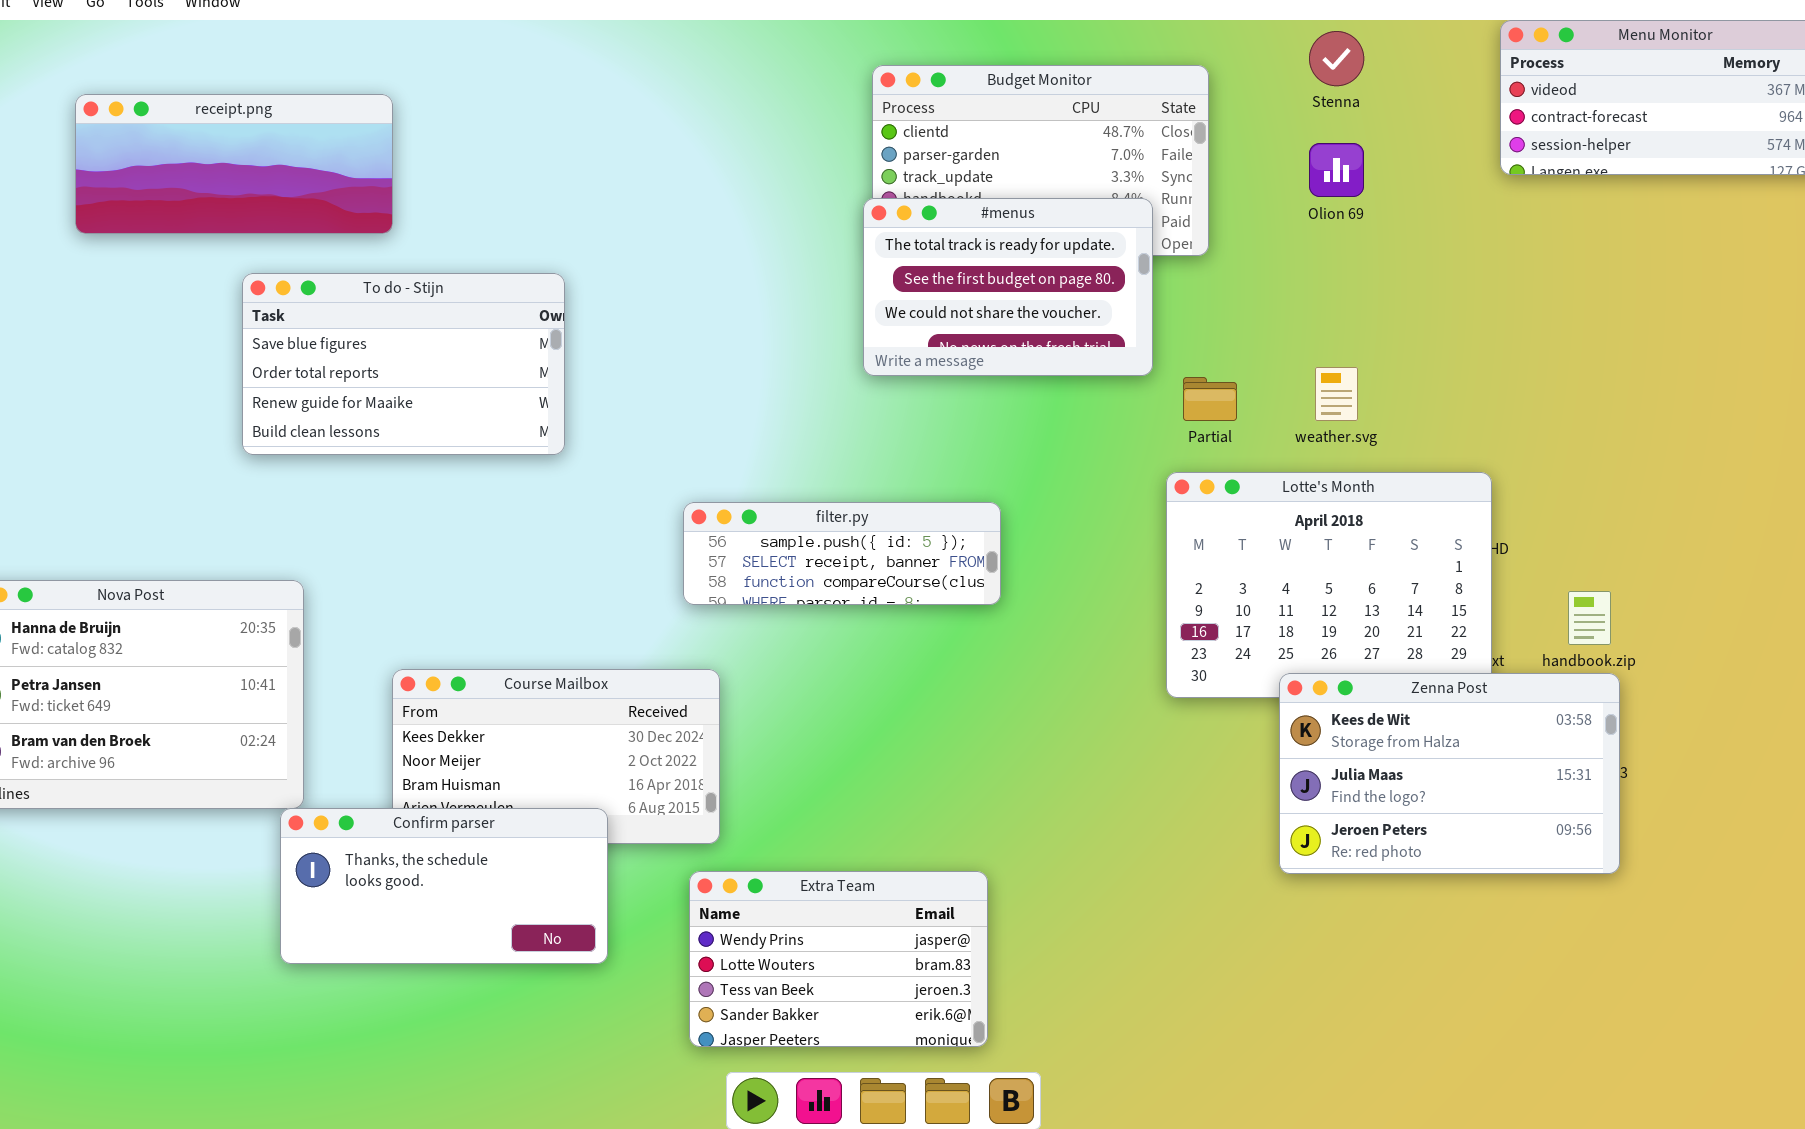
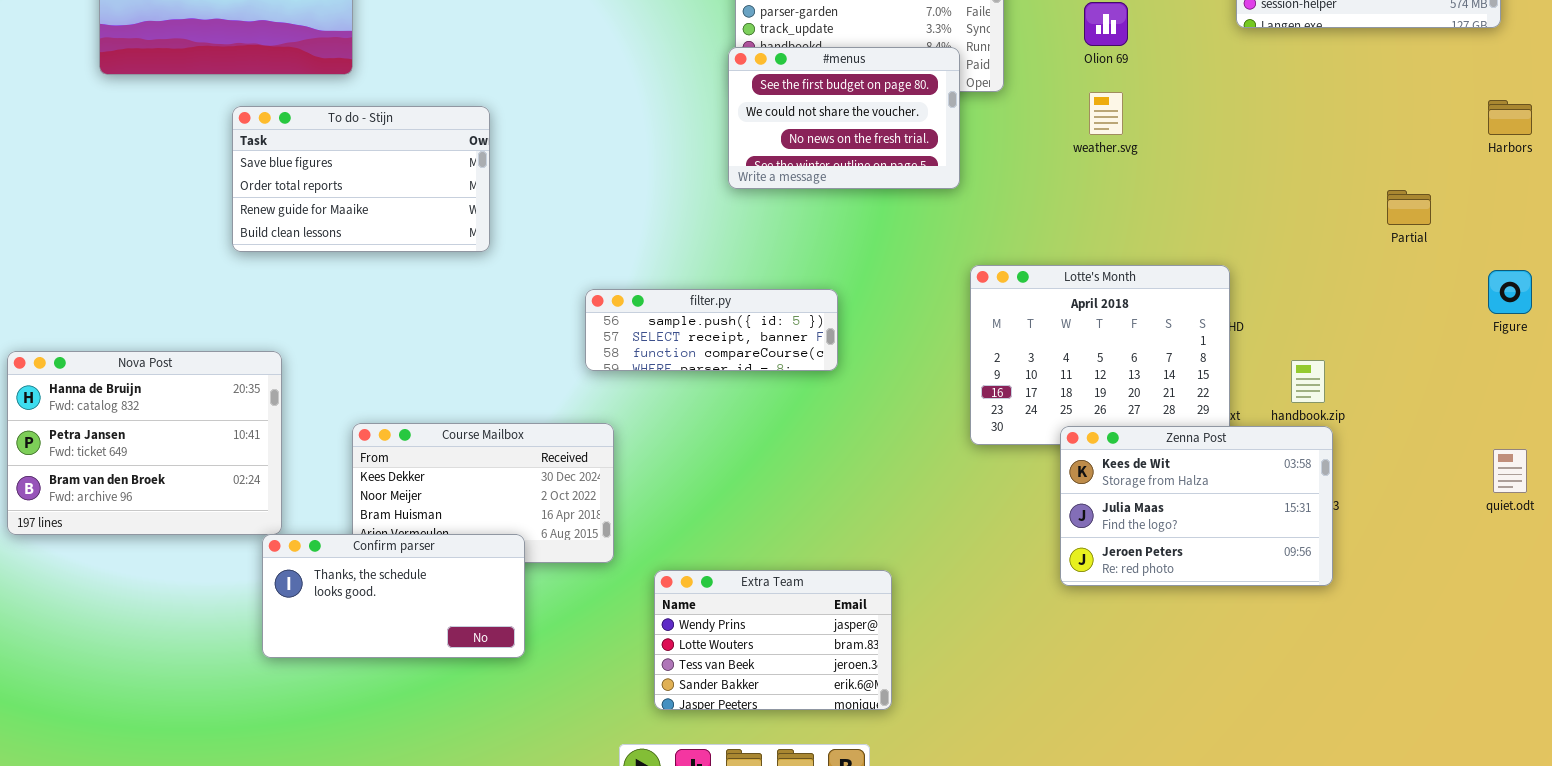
#menus: [863,198,1153,376] -> [728,47,960,189], scrolled down 1 row
weather.svg: [1315,367,1358,421] -> [1089,92,1123,135], moved
Partial: [1183,377,1237,421] -> [1387,190,1431,225], moved
Extra Team: [689,871,988,1047] -> [654,570,892,710], moved

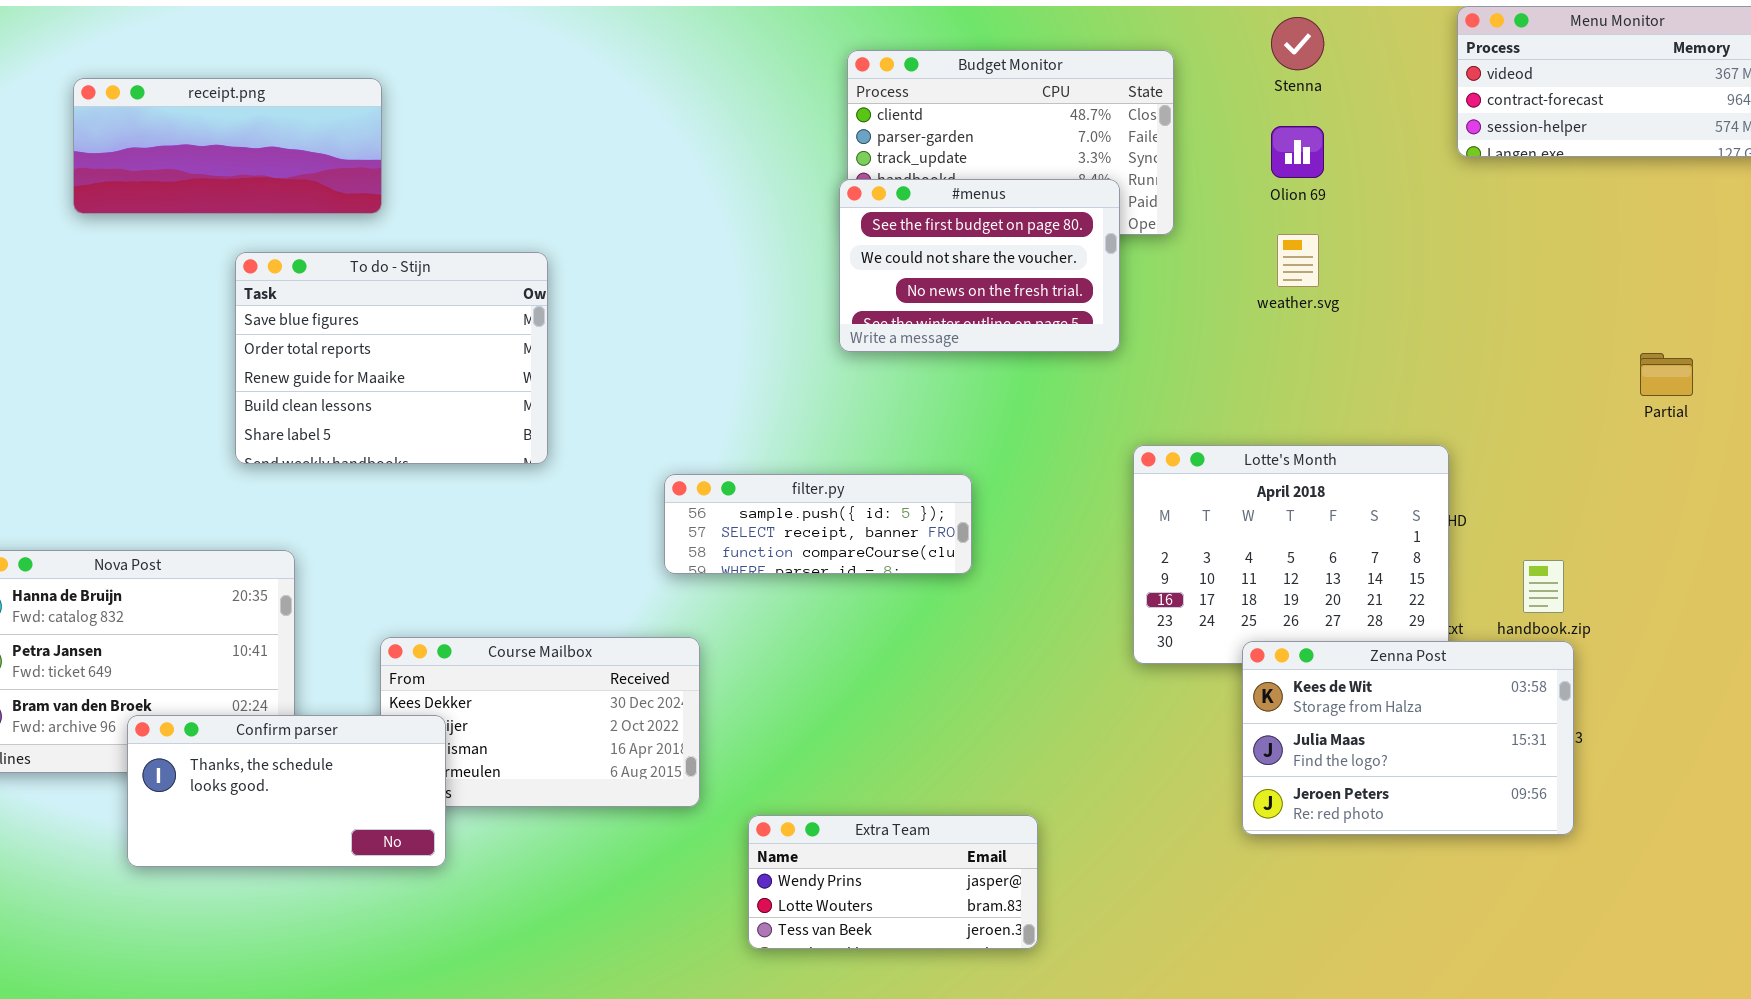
To do - Stijn: [232,106,490,252] -> [235,252,548,464], resized
Confirm parser: [262,534,525,658] -> [127,715,446,867], moved
Extra Team: [654,570,892,710] -> [748,815,1038,949], resized

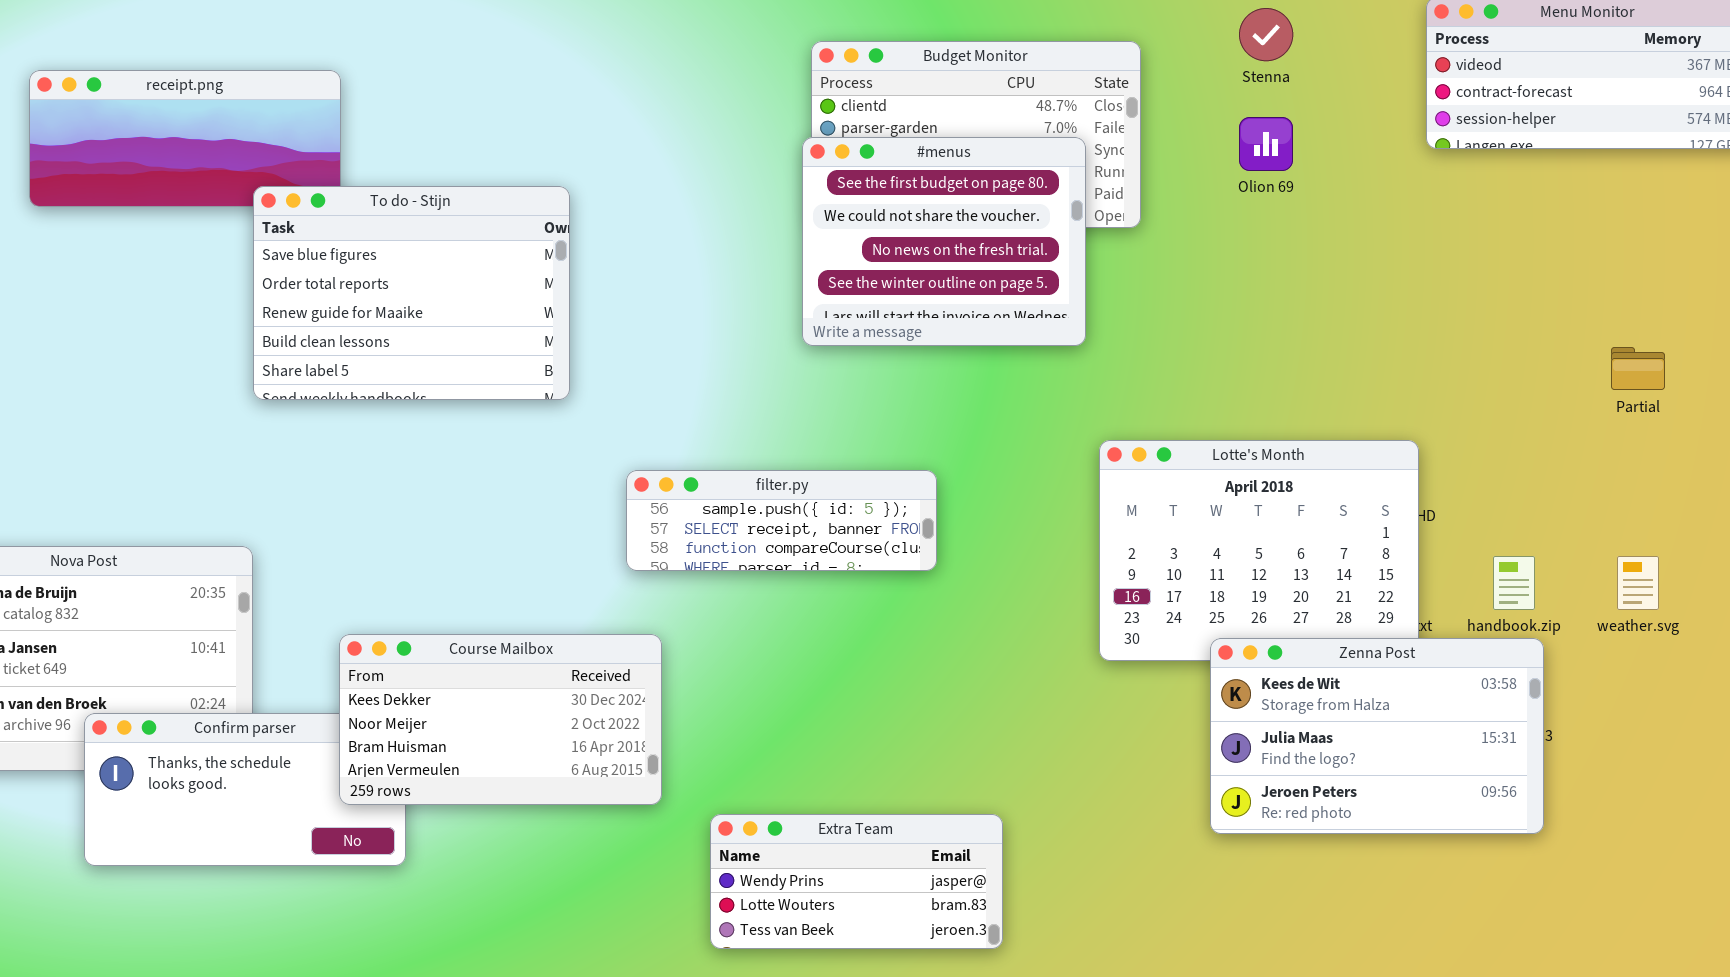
#menus: [839,179,1120,352] -> [802,137,1086,346], resized
weather.svg: [1277,234,1319,287] -> [1617,556,1659,610], moved
To do - Stijn: [235,252,548,464] -> [253,186,570,400], moved
Course Mailbox: [380,637,700,807] -> [339,634,662,805], raised

